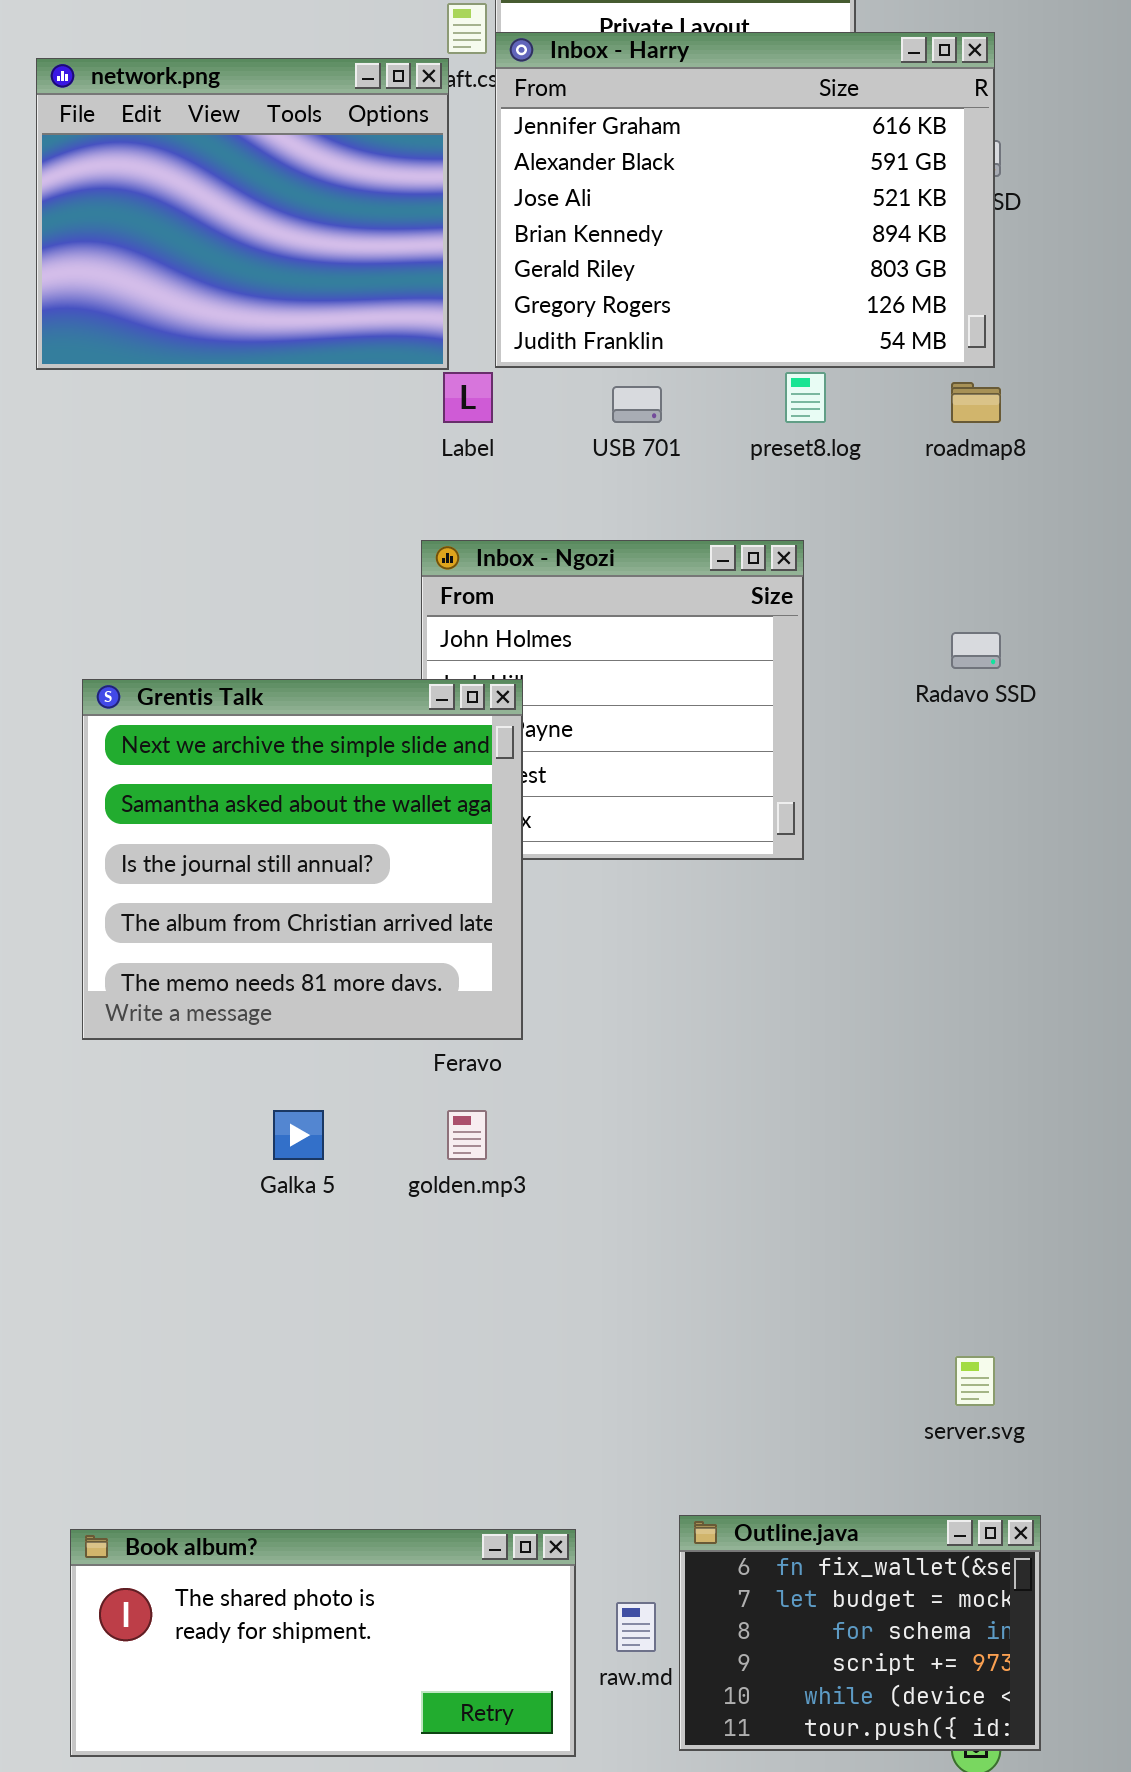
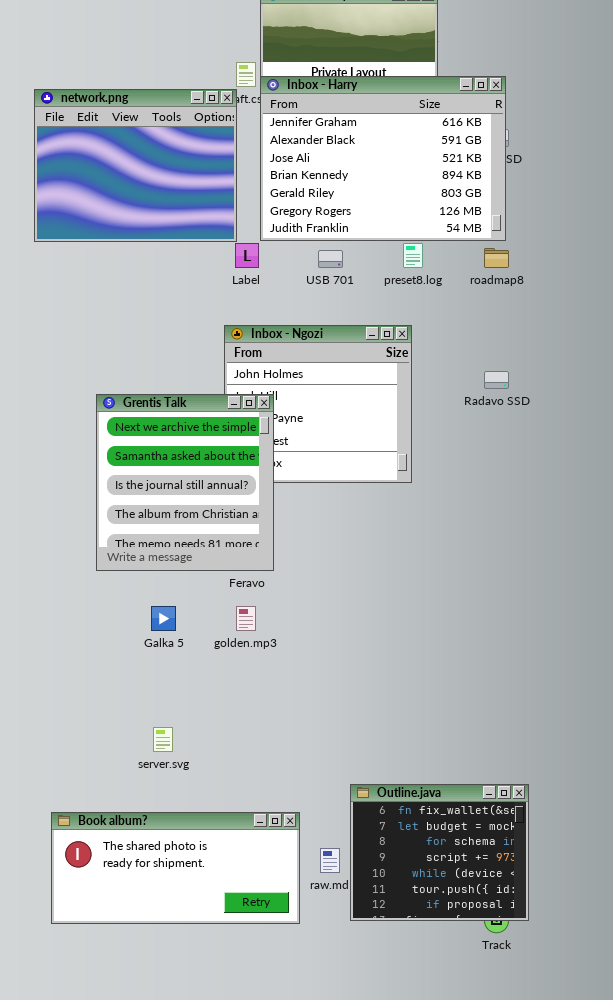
Grentis Talk: [82,679,523,1040] -> [96,394,274,571], resized
server.svg: [955,1356,995,1406] -> [153,727,173,752], moved
Outline.java: [679,1515,1041,1751] -> [350,784,529,921], resized

